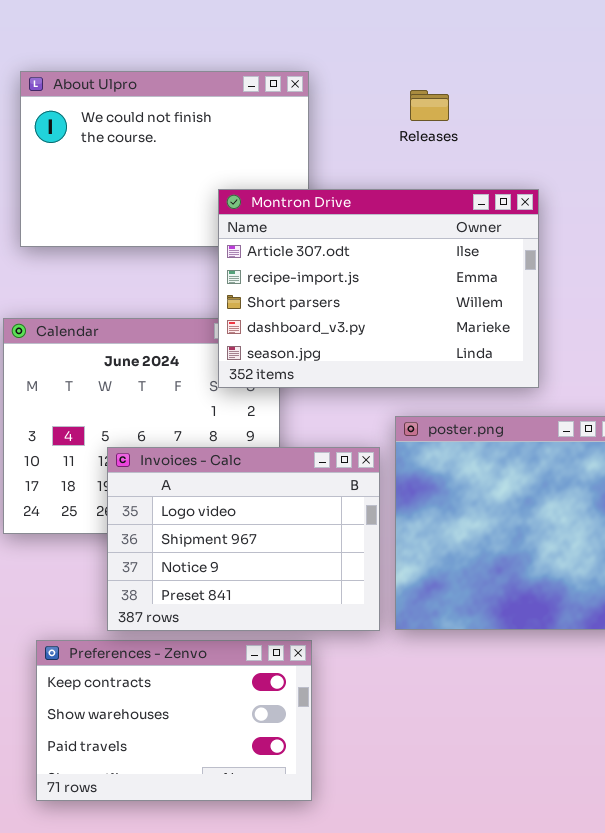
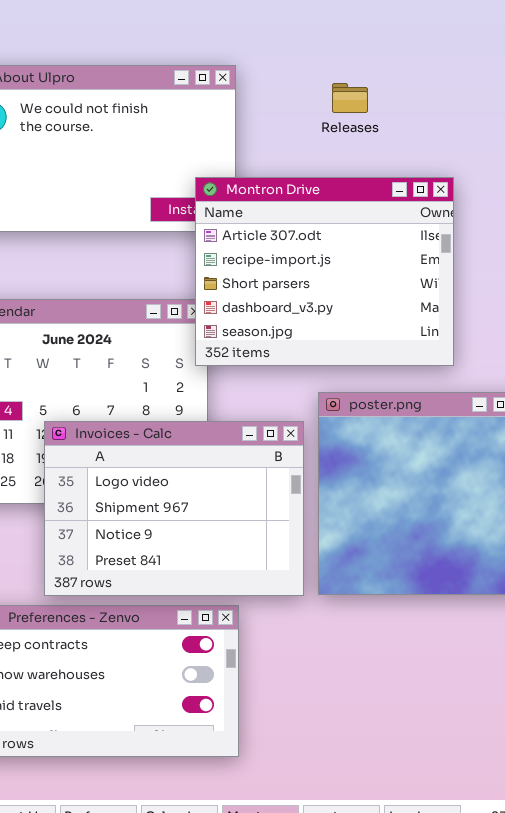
Montron Drive: [218,189,539,388] -> [195,177,454,366], resized

